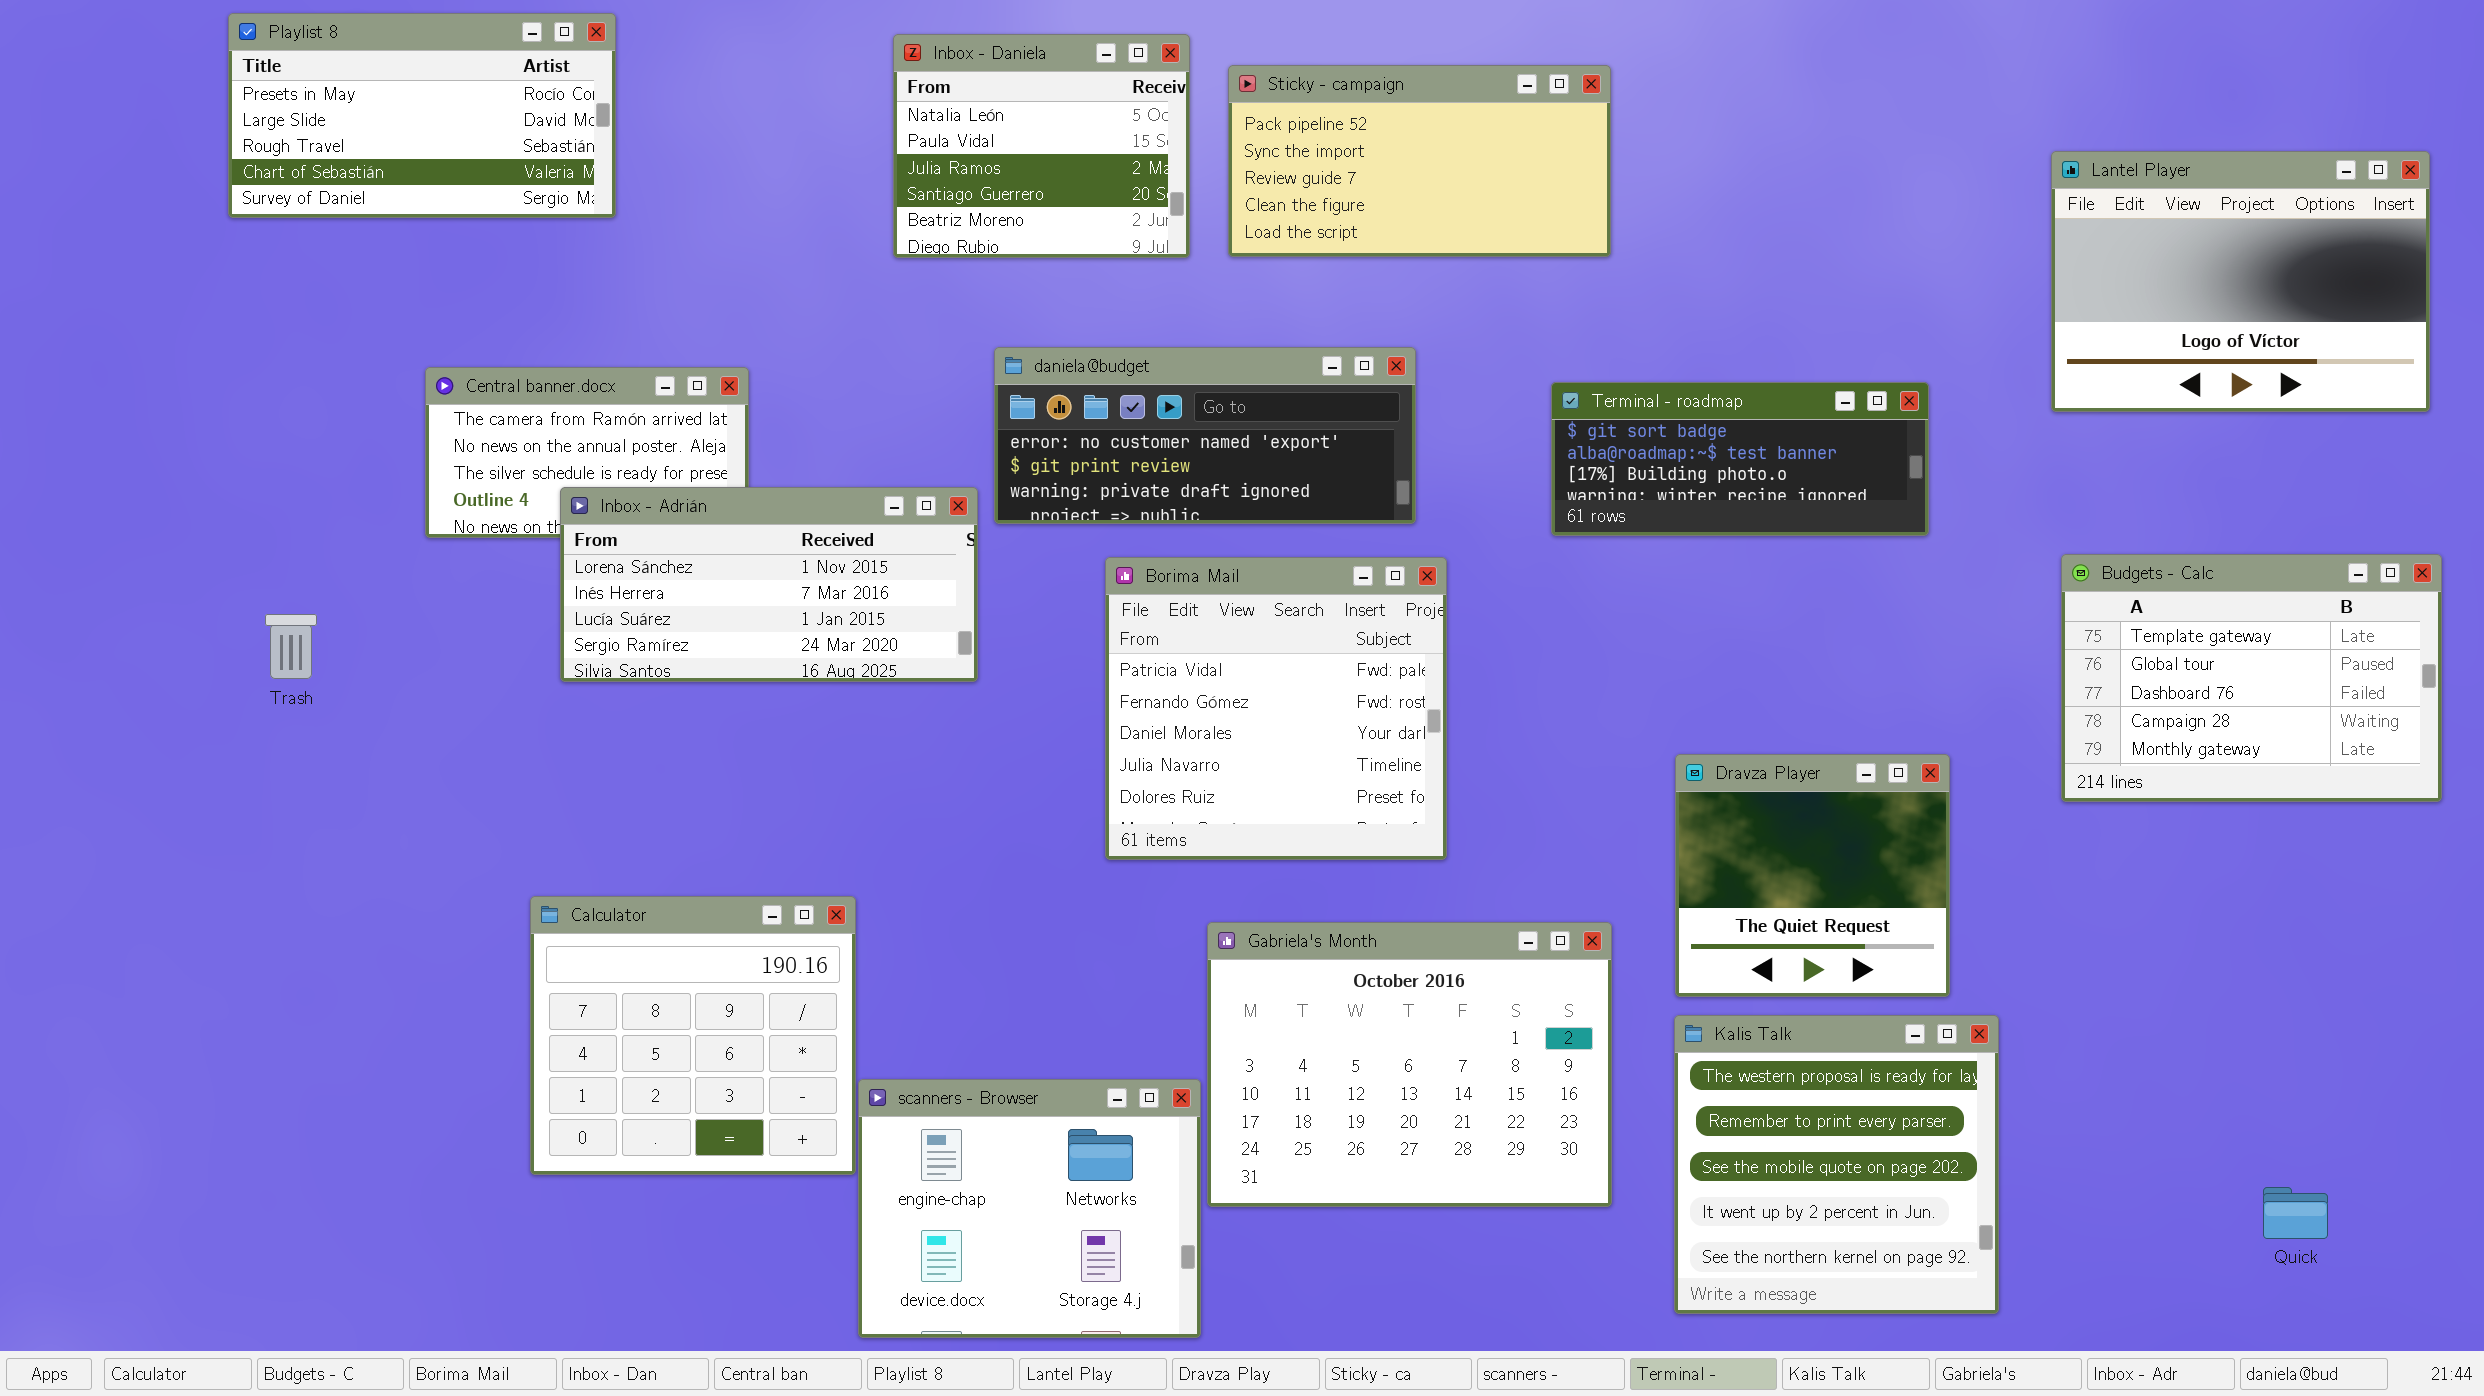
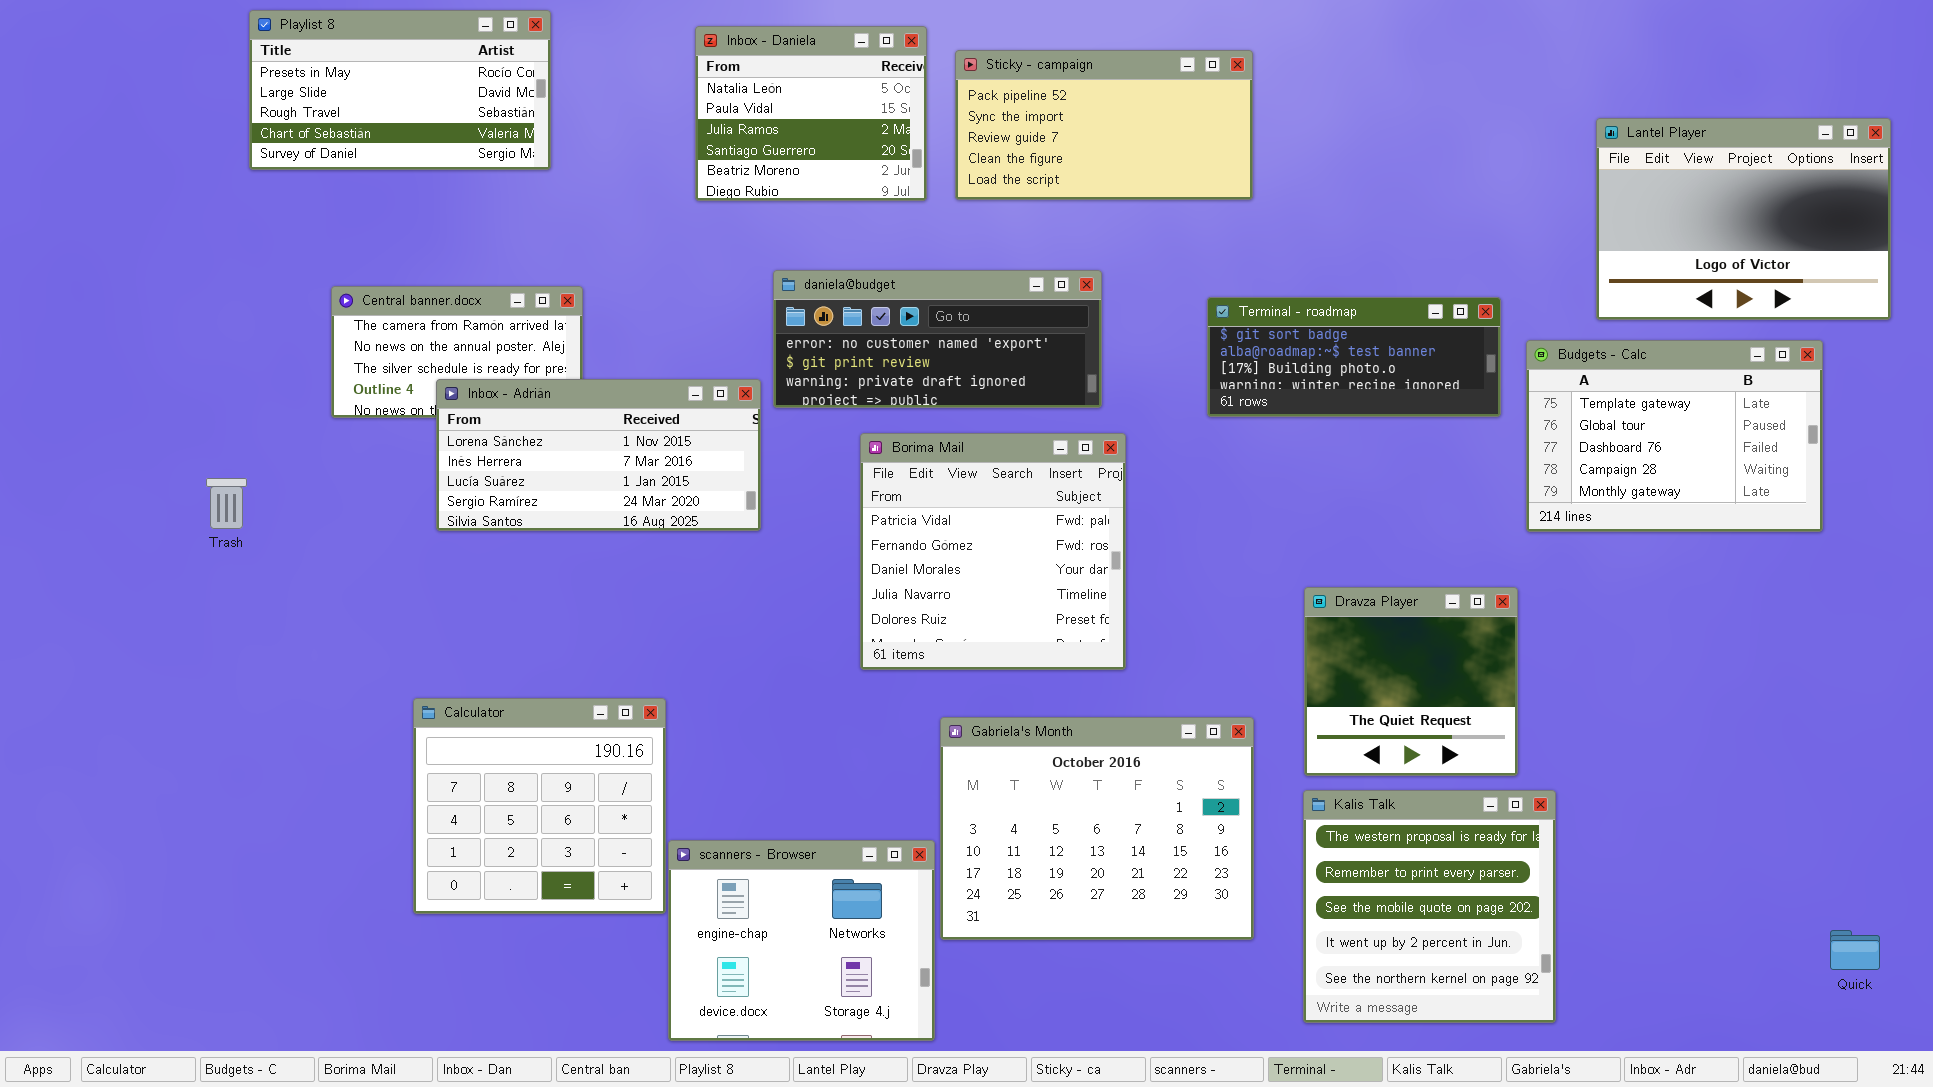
Playlist 8: [228,13,616,218] -> [249,10,551,170], moved
Budgets - Calc: [2061,554,2442,802] -> [1526,340,1823,532], moved
Quick: [2263,1187,2328,1239] -> [1830,930,1880,970], moved

